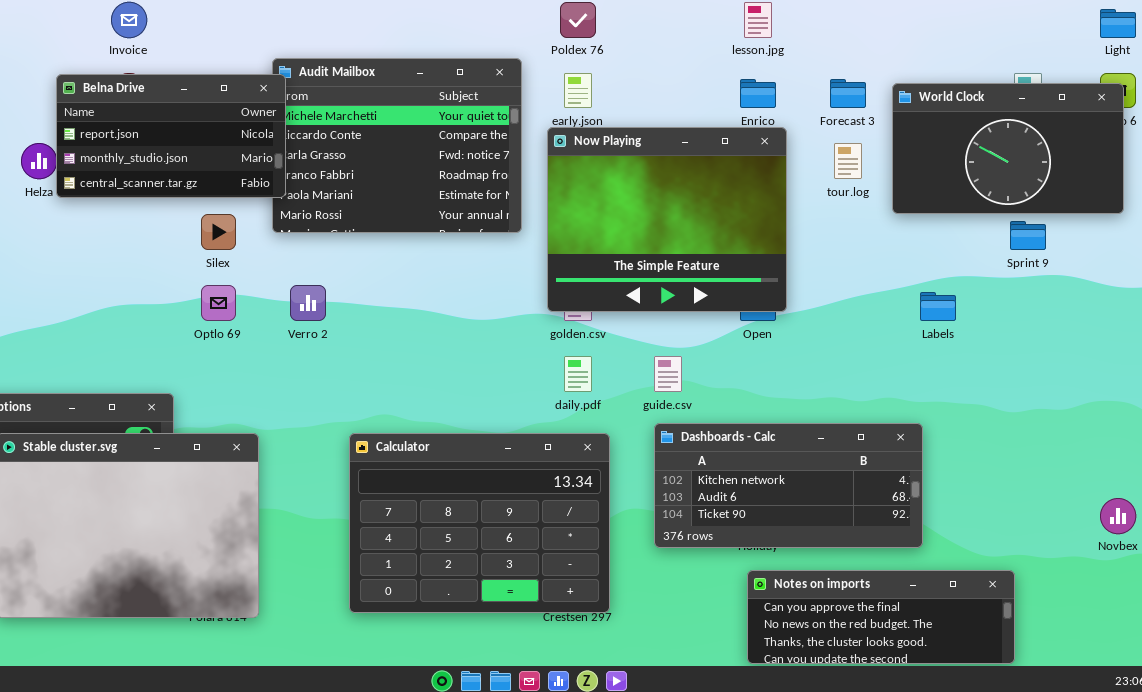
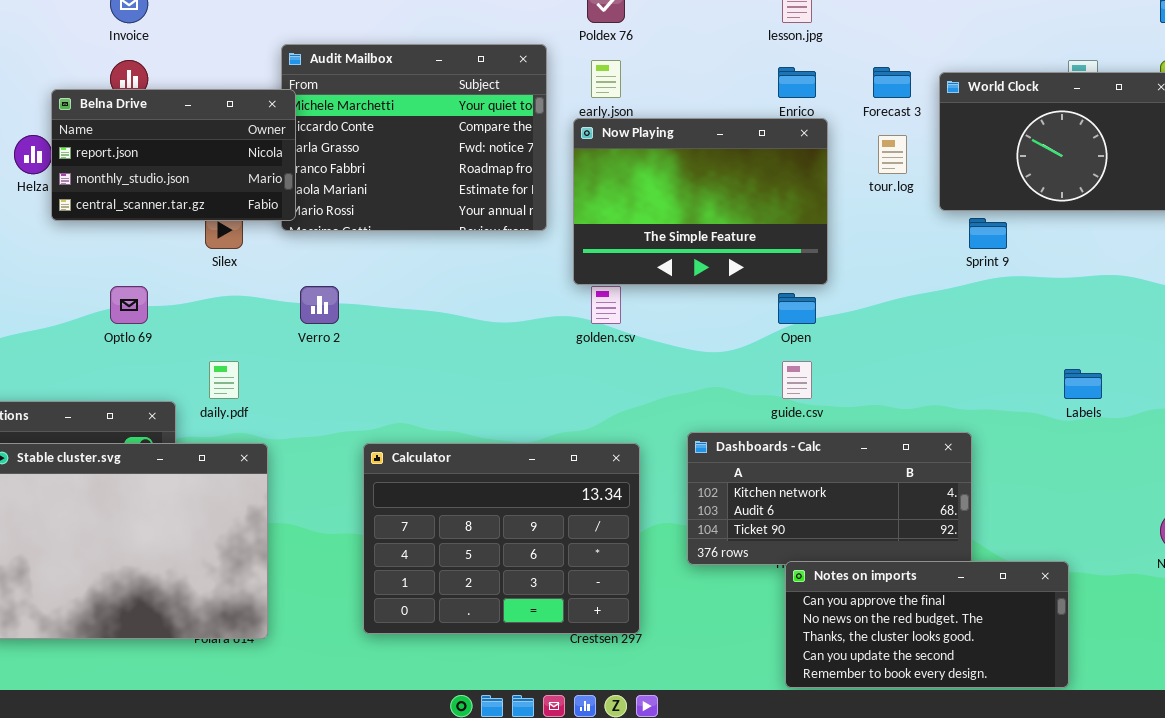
Belna Drive: [56,74,286,198] -> [51,89,296,221], moved
Now Playing: [547,127,787,312] -> [573,118,828,285], resized
Sprint 9: [1010,221,1046,250] -> [969,218,1007,249], moved
Optlo 69: [201,285,236,321] -> [110,286,148,324], moved
Labels: [920,292,956,321] -> [1064,369,1102,399], moved
daily.pdf: [564,356,592,392] -> [209,361,239,399], moved
guide.csv: [654,356,682,392] -> [782,361,812,399], moved
Notes on imports: [747,570,1015,664] -> [785,561,1069,688], resized

